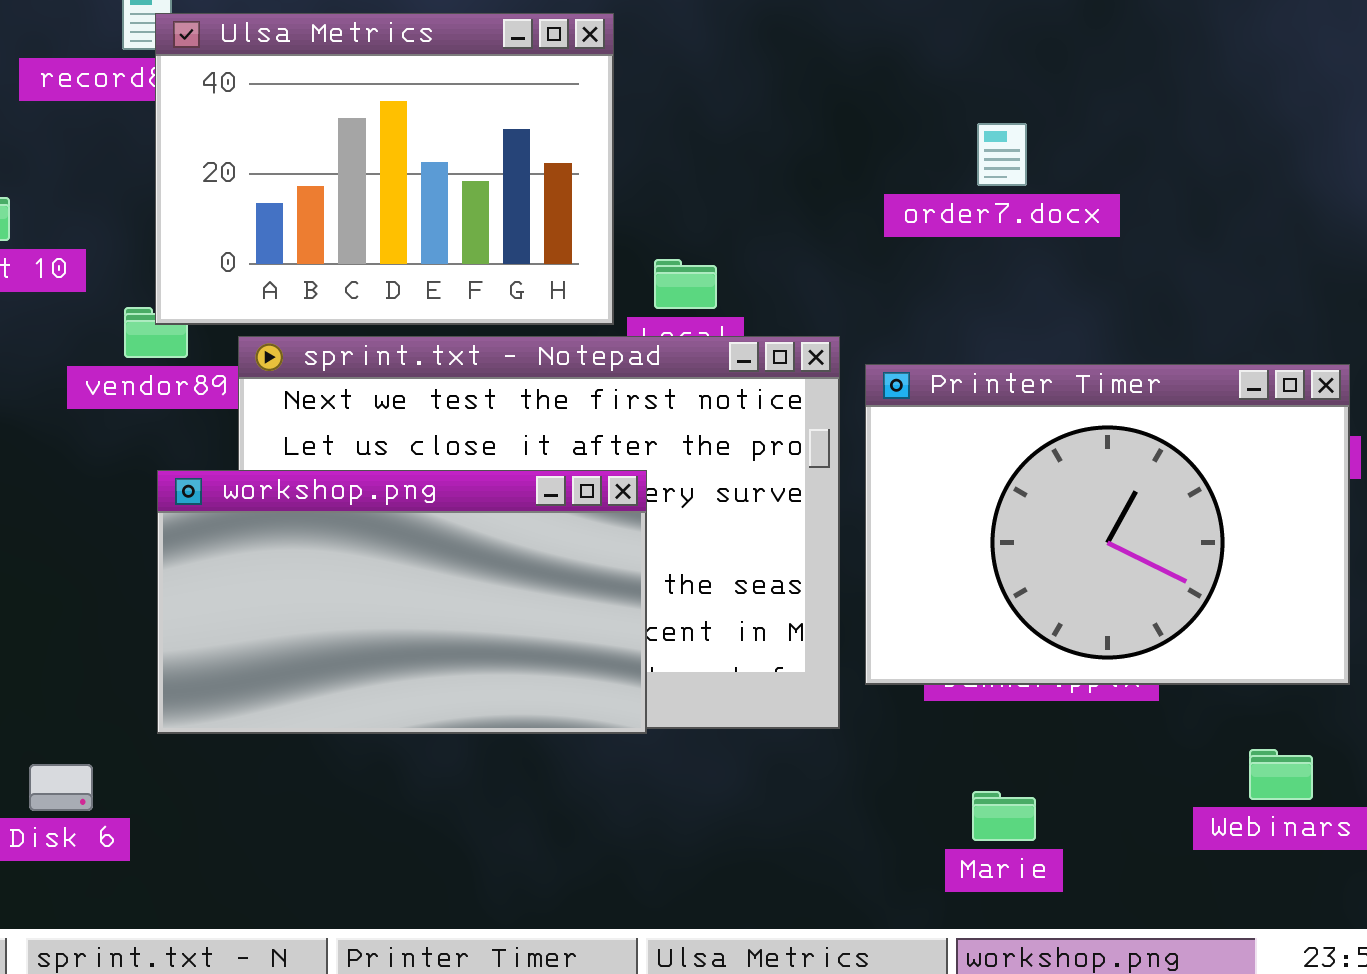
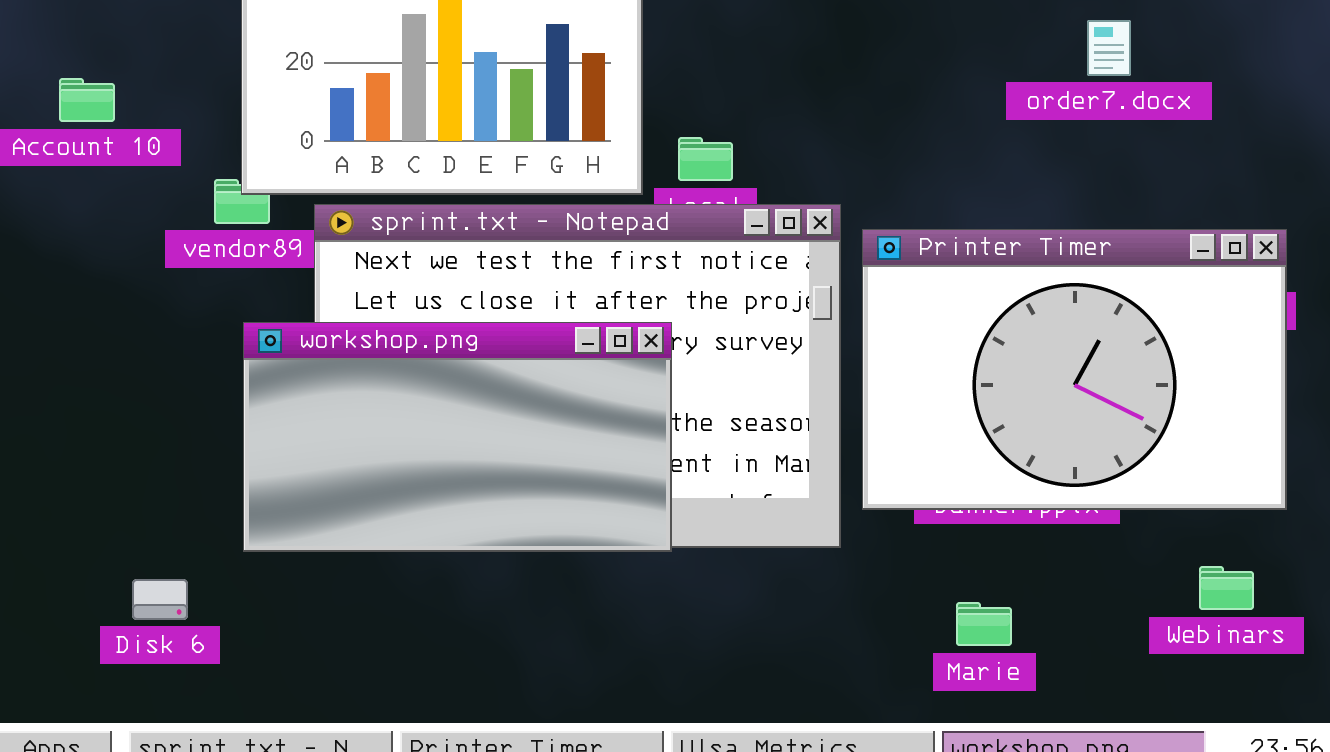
order7.docx: [977,123,1027,186] -> [1087,20,1131,76], moved

